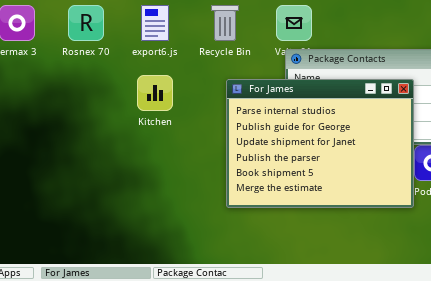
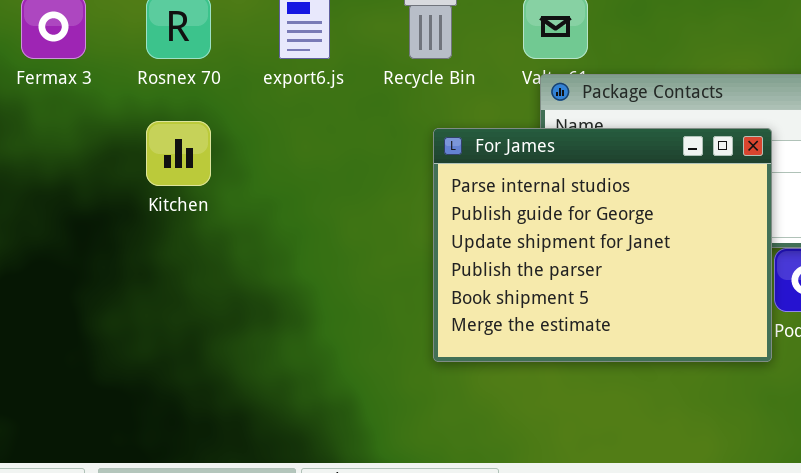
Kitchen: [137,75,173,111] -> [146,121,211,186], moved

